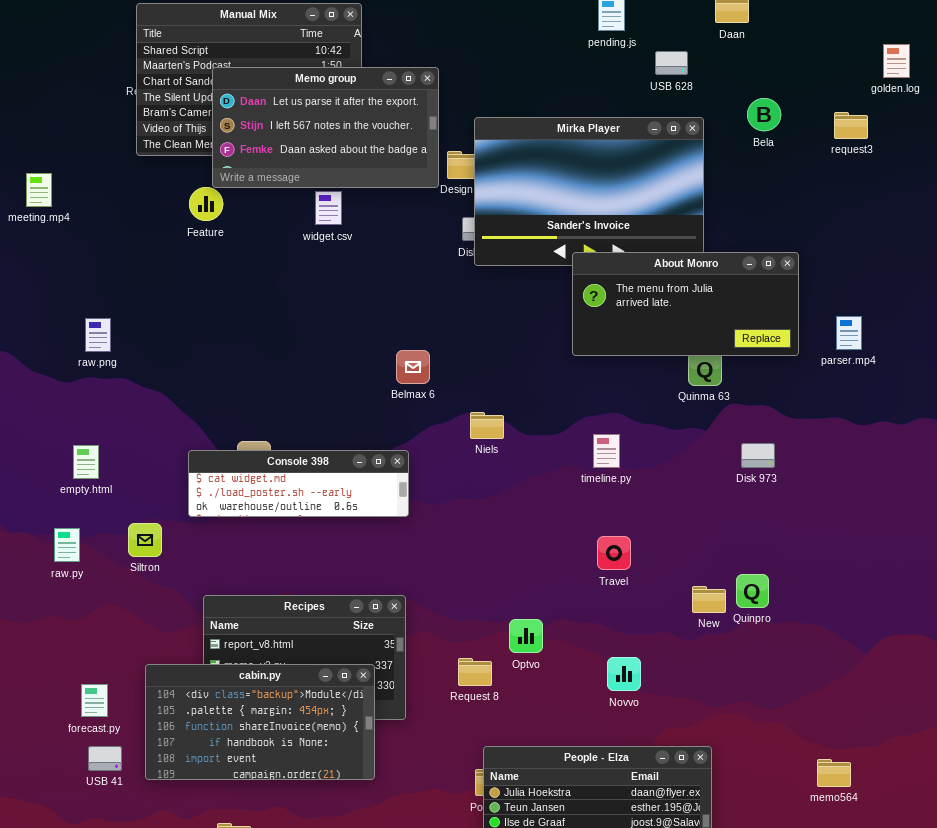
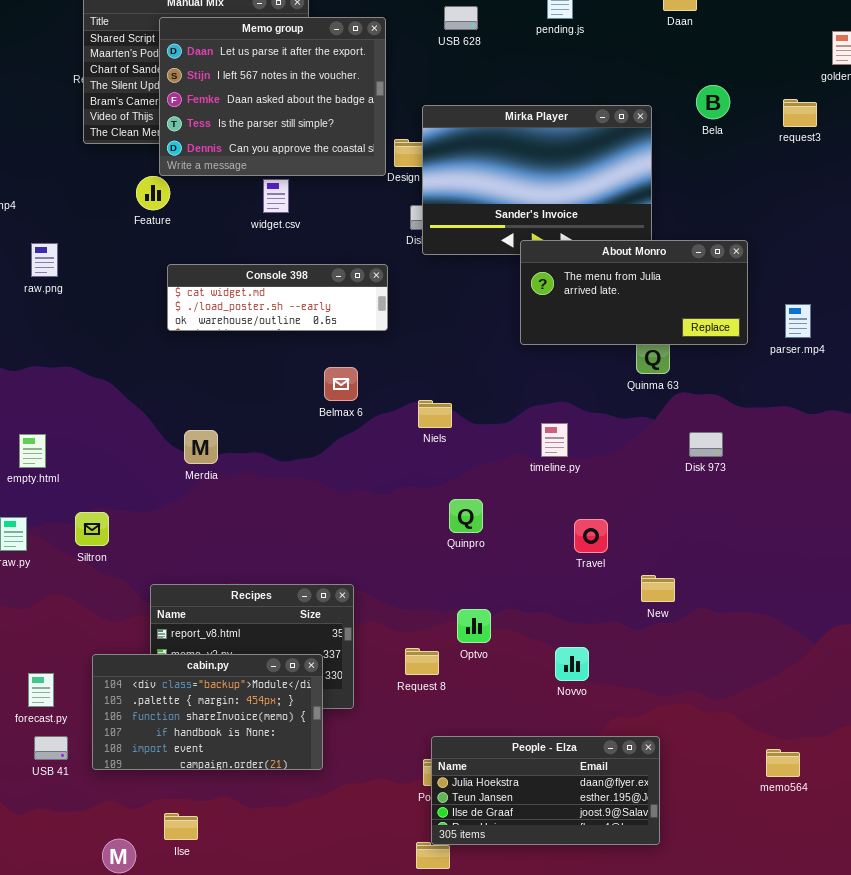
USB 628: [655,51,688,75] -> [444,6,478,30], moved
Memo group: [212,67,439,188] -> [159,17,386,176], resized
raw.png: [85,318,111,352] -> [31,243,58,277], moved
Belmax 6: [396,350,430,384] -> [324,367,358,401], moved
Console 398: [188,450,409,517] -> [167,264,388,331], moved
Travel: [597,536,631,570] -> [574,519,608,553], moved
Quinpro: [736,574,769,608] -> [449,499,483,533], moved

